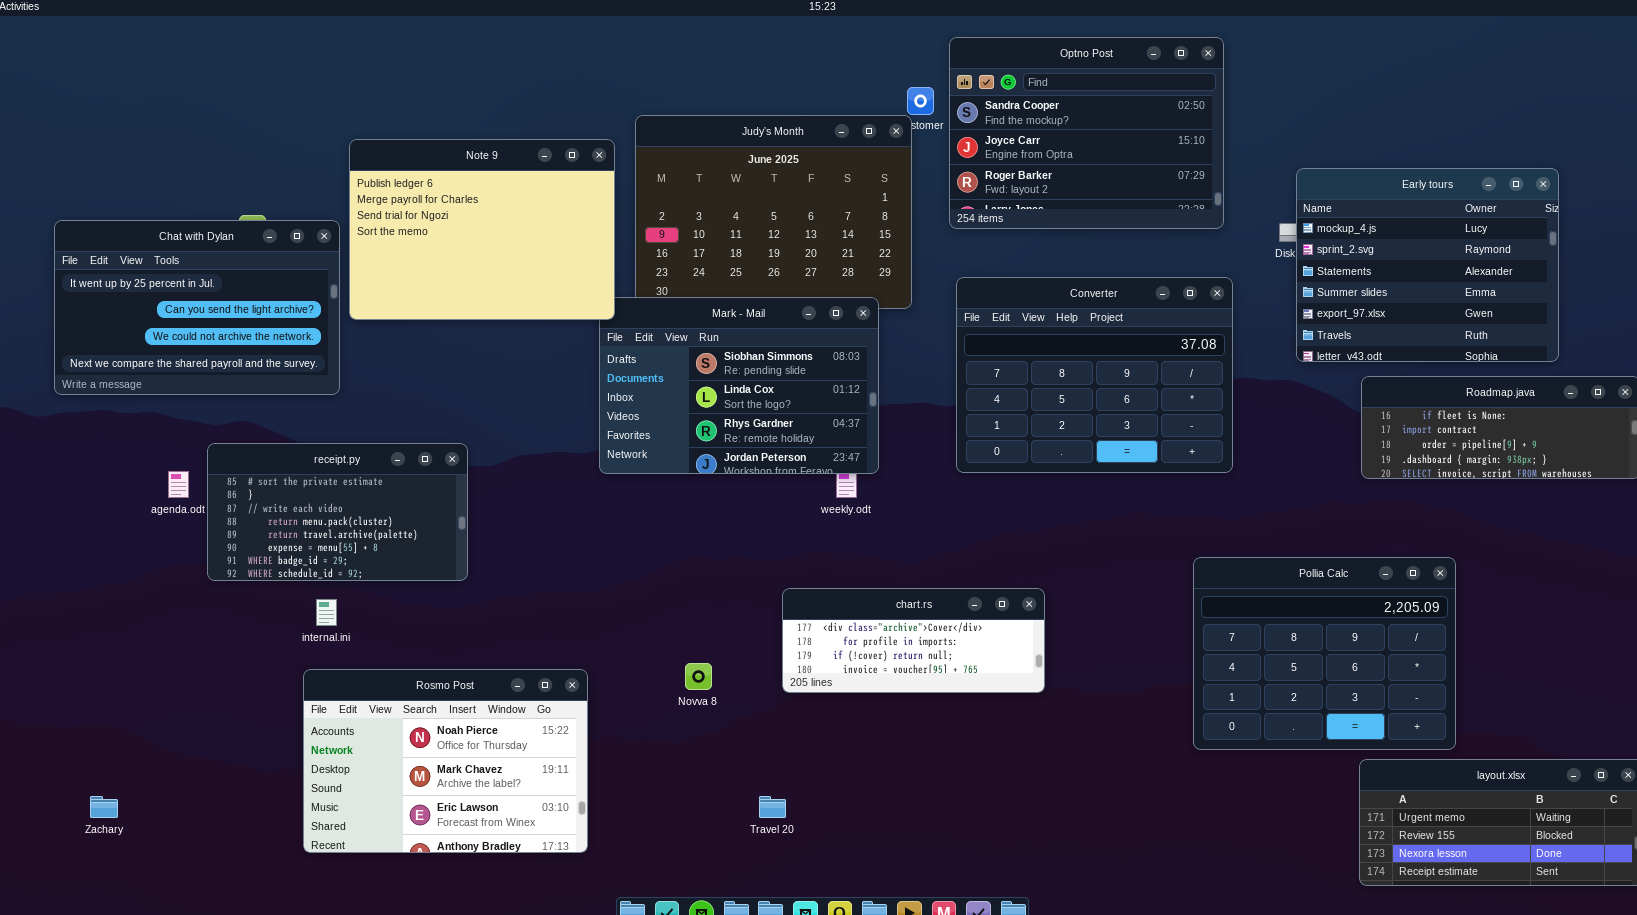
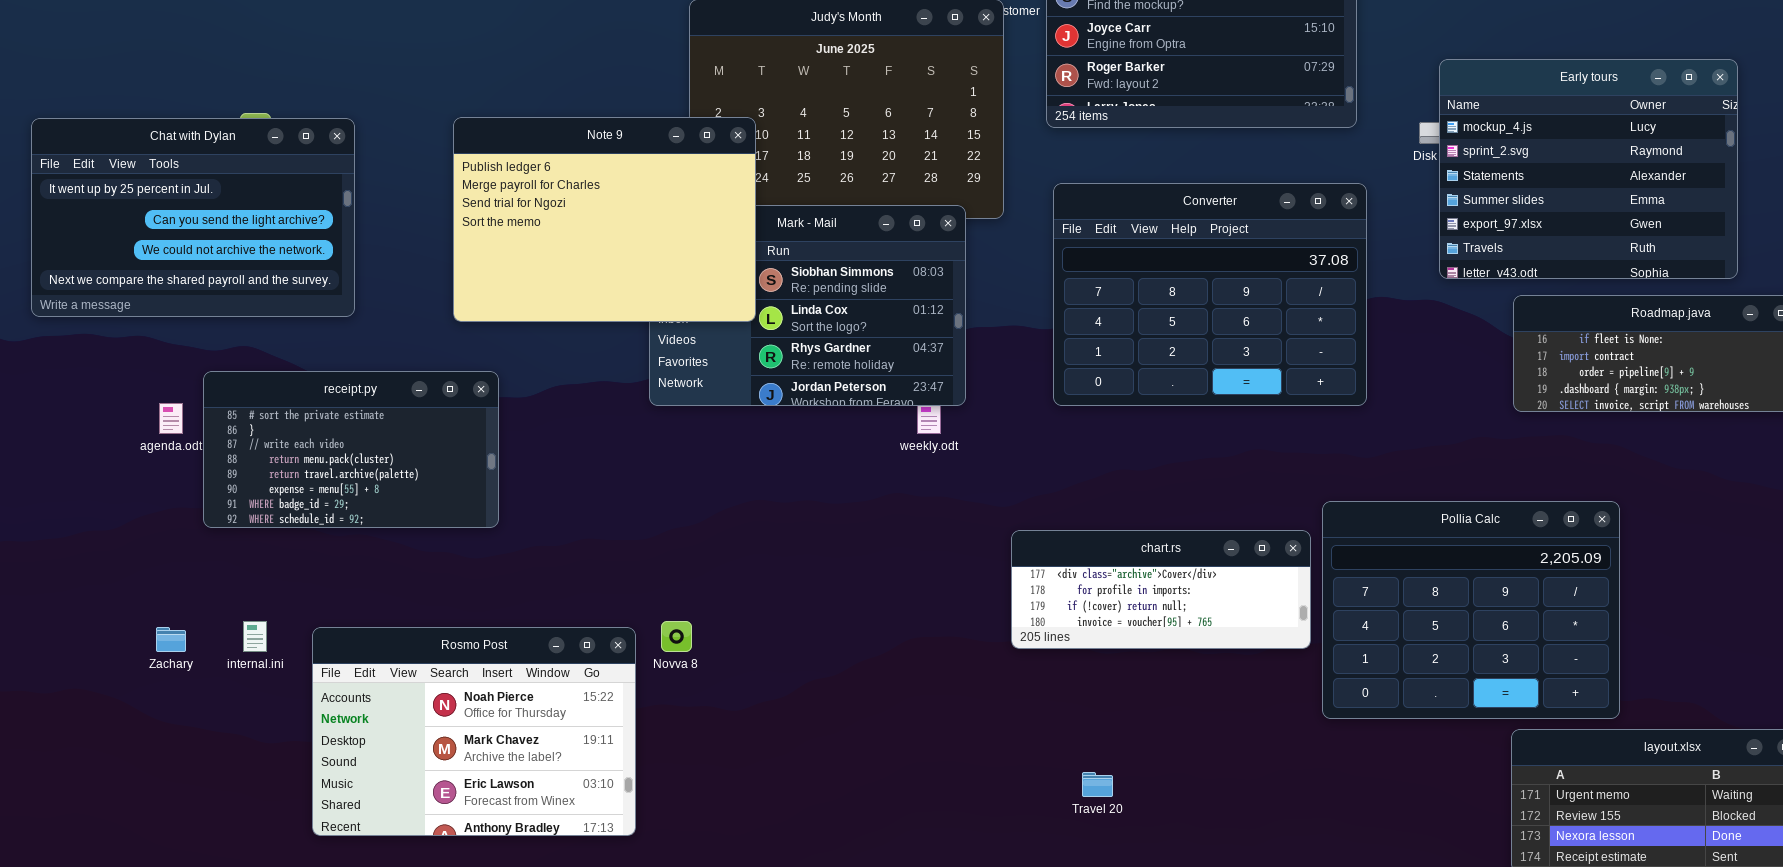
Note 9: [349,139,615,320] -> [453,117,756,322], moved
chart.rs: [782,588,1045,693] -> [1011,530,1311,649], moved
internal.ini: [316,599,337,626] -> [243,621,267,652], moved
Novva 8: [685,663,712,690] -> [661,621,692,652], moved
Zachary: [90,796,118,818] -> [156,627,186,652], moved
Travel 20: [759,796,786,818] -> [1082,772,1113,797], moved

